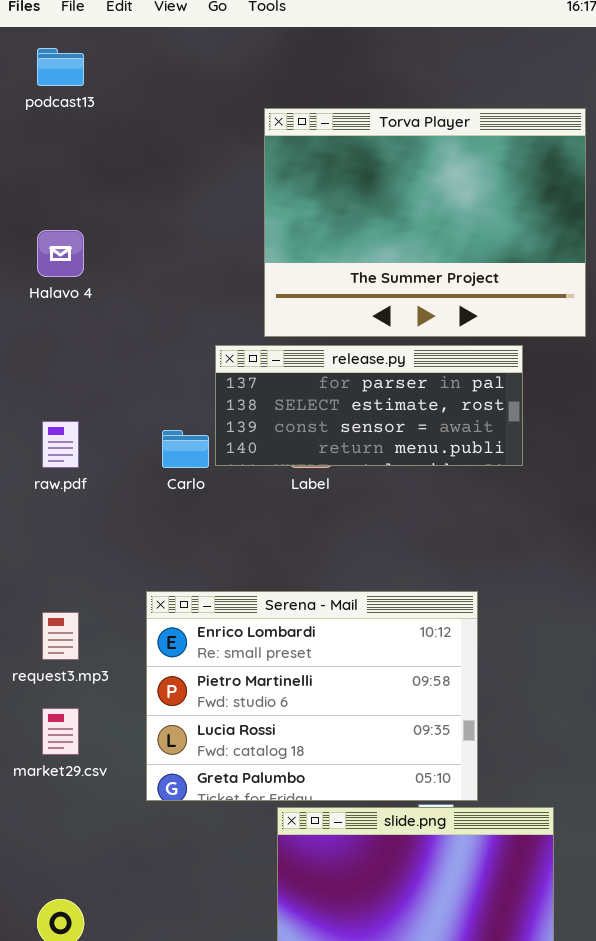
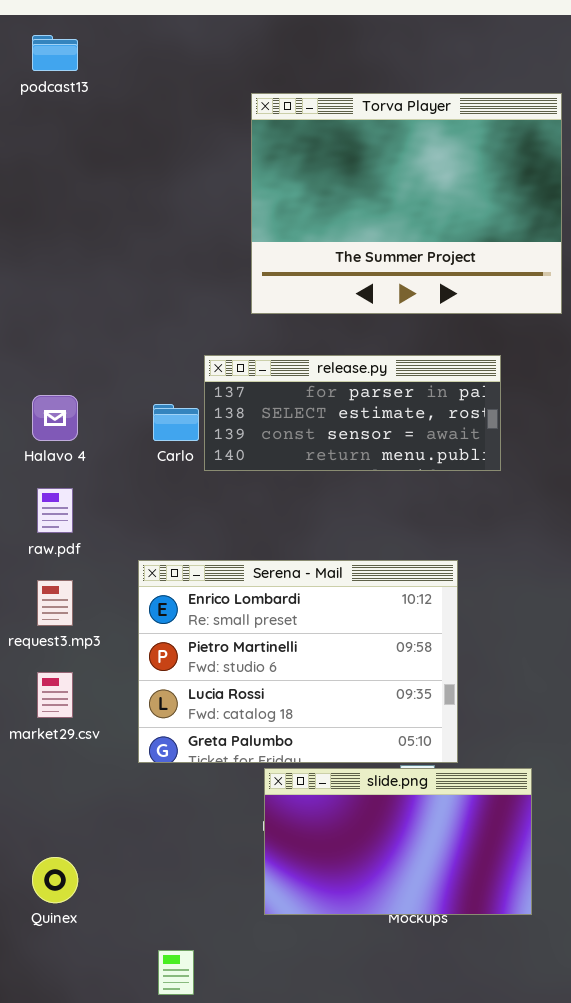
Halavo 4: [37,230,84,277] -> [32,395,78,441], moved
release.py: [215,345,523,466] -> [204,355,501,471], moved
raw.pdf: [42,421,79,468] -> [37,488,73,533], moved

